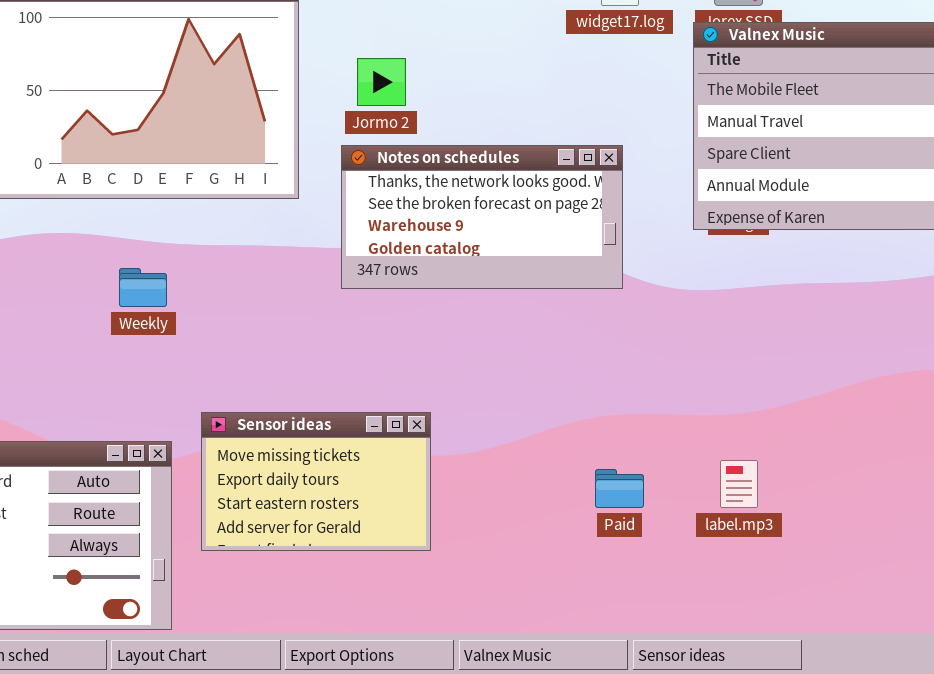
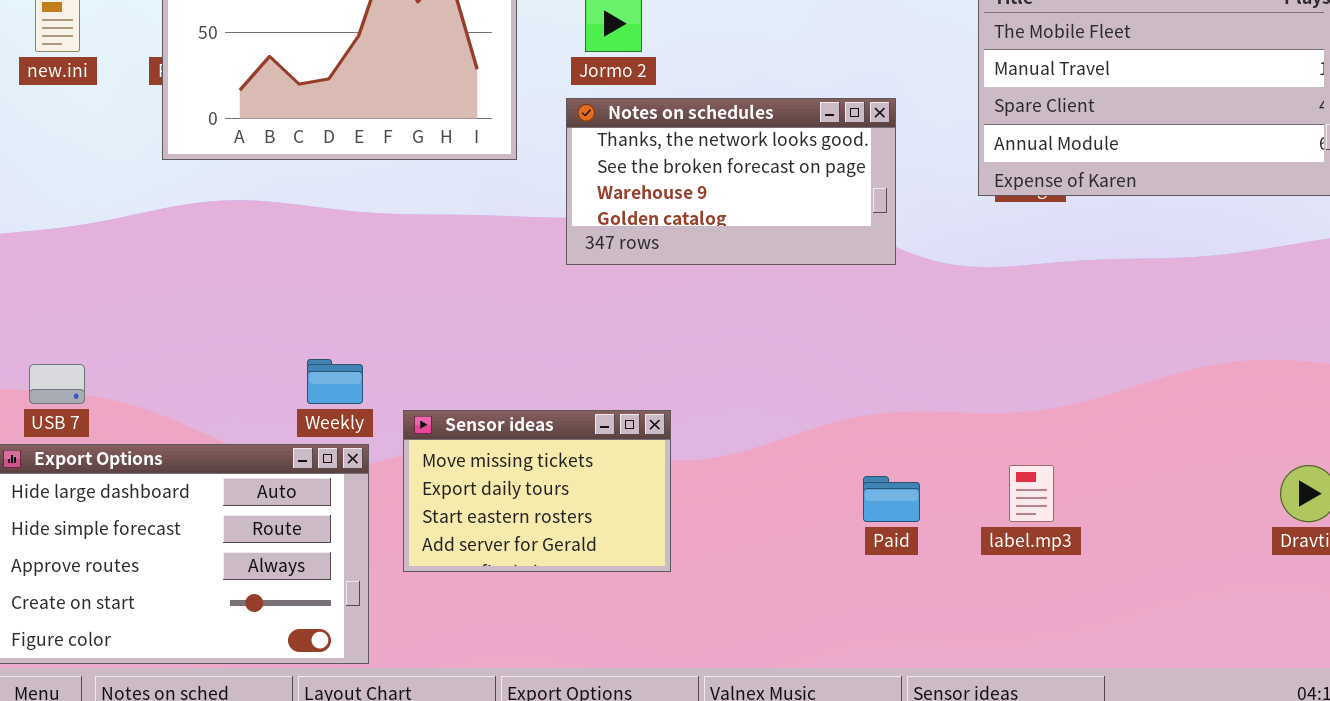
Weekly: [119,268,167,307] -> [307,359,363,404], moved

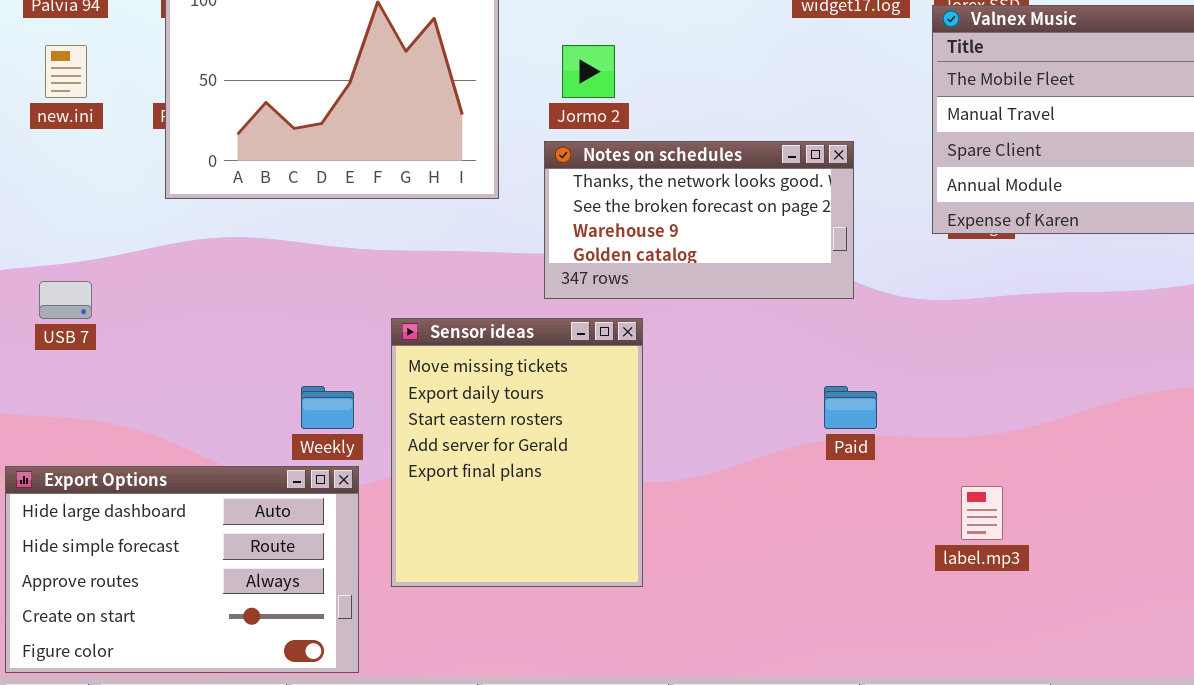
USB 7: [29,364,85,404] -> [39,281,92,319], moved
Sensor ideas: [403,410,671,572] -> [391,318,643,587], resized
Paid: [863,476,920,522] -> [824,386,877,429], moved

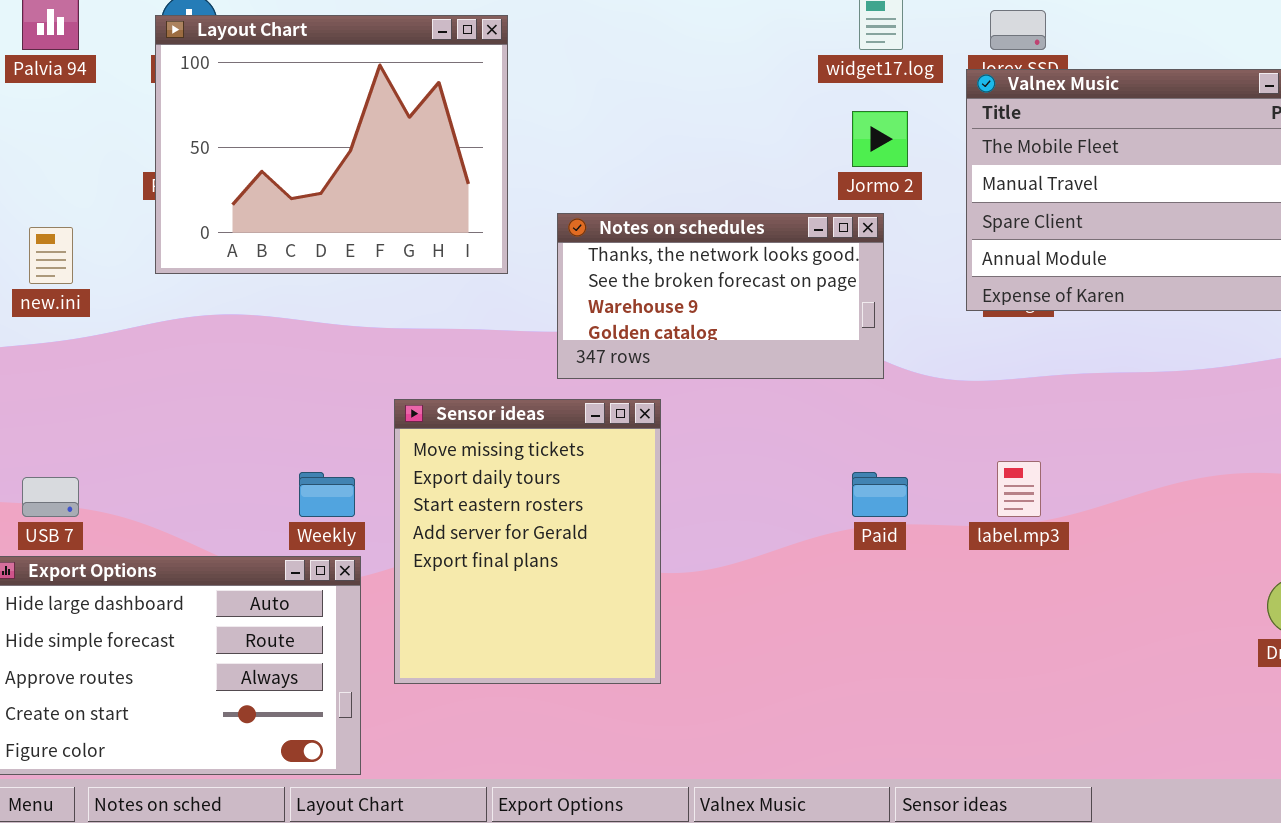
new.ini: [45,45,87,98] -> [29,227,73,284], moved
Jormo 2: [562,45,615,98] -> [852,111,908,167], moved
USB 7: [39,281,92,319] -> [22,477,79,517], moved
label.mp3: [961,486,1003,540] -> [997,461,1041,517], moved

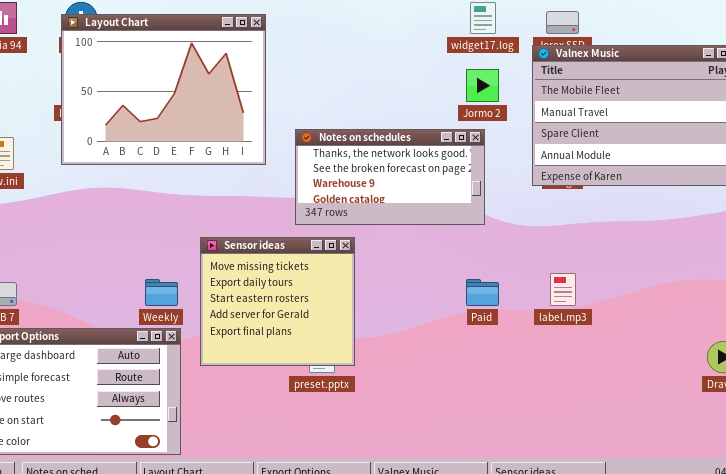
Sensor ideas: [394,399,661,684] -> [200,237,355,366], resized

